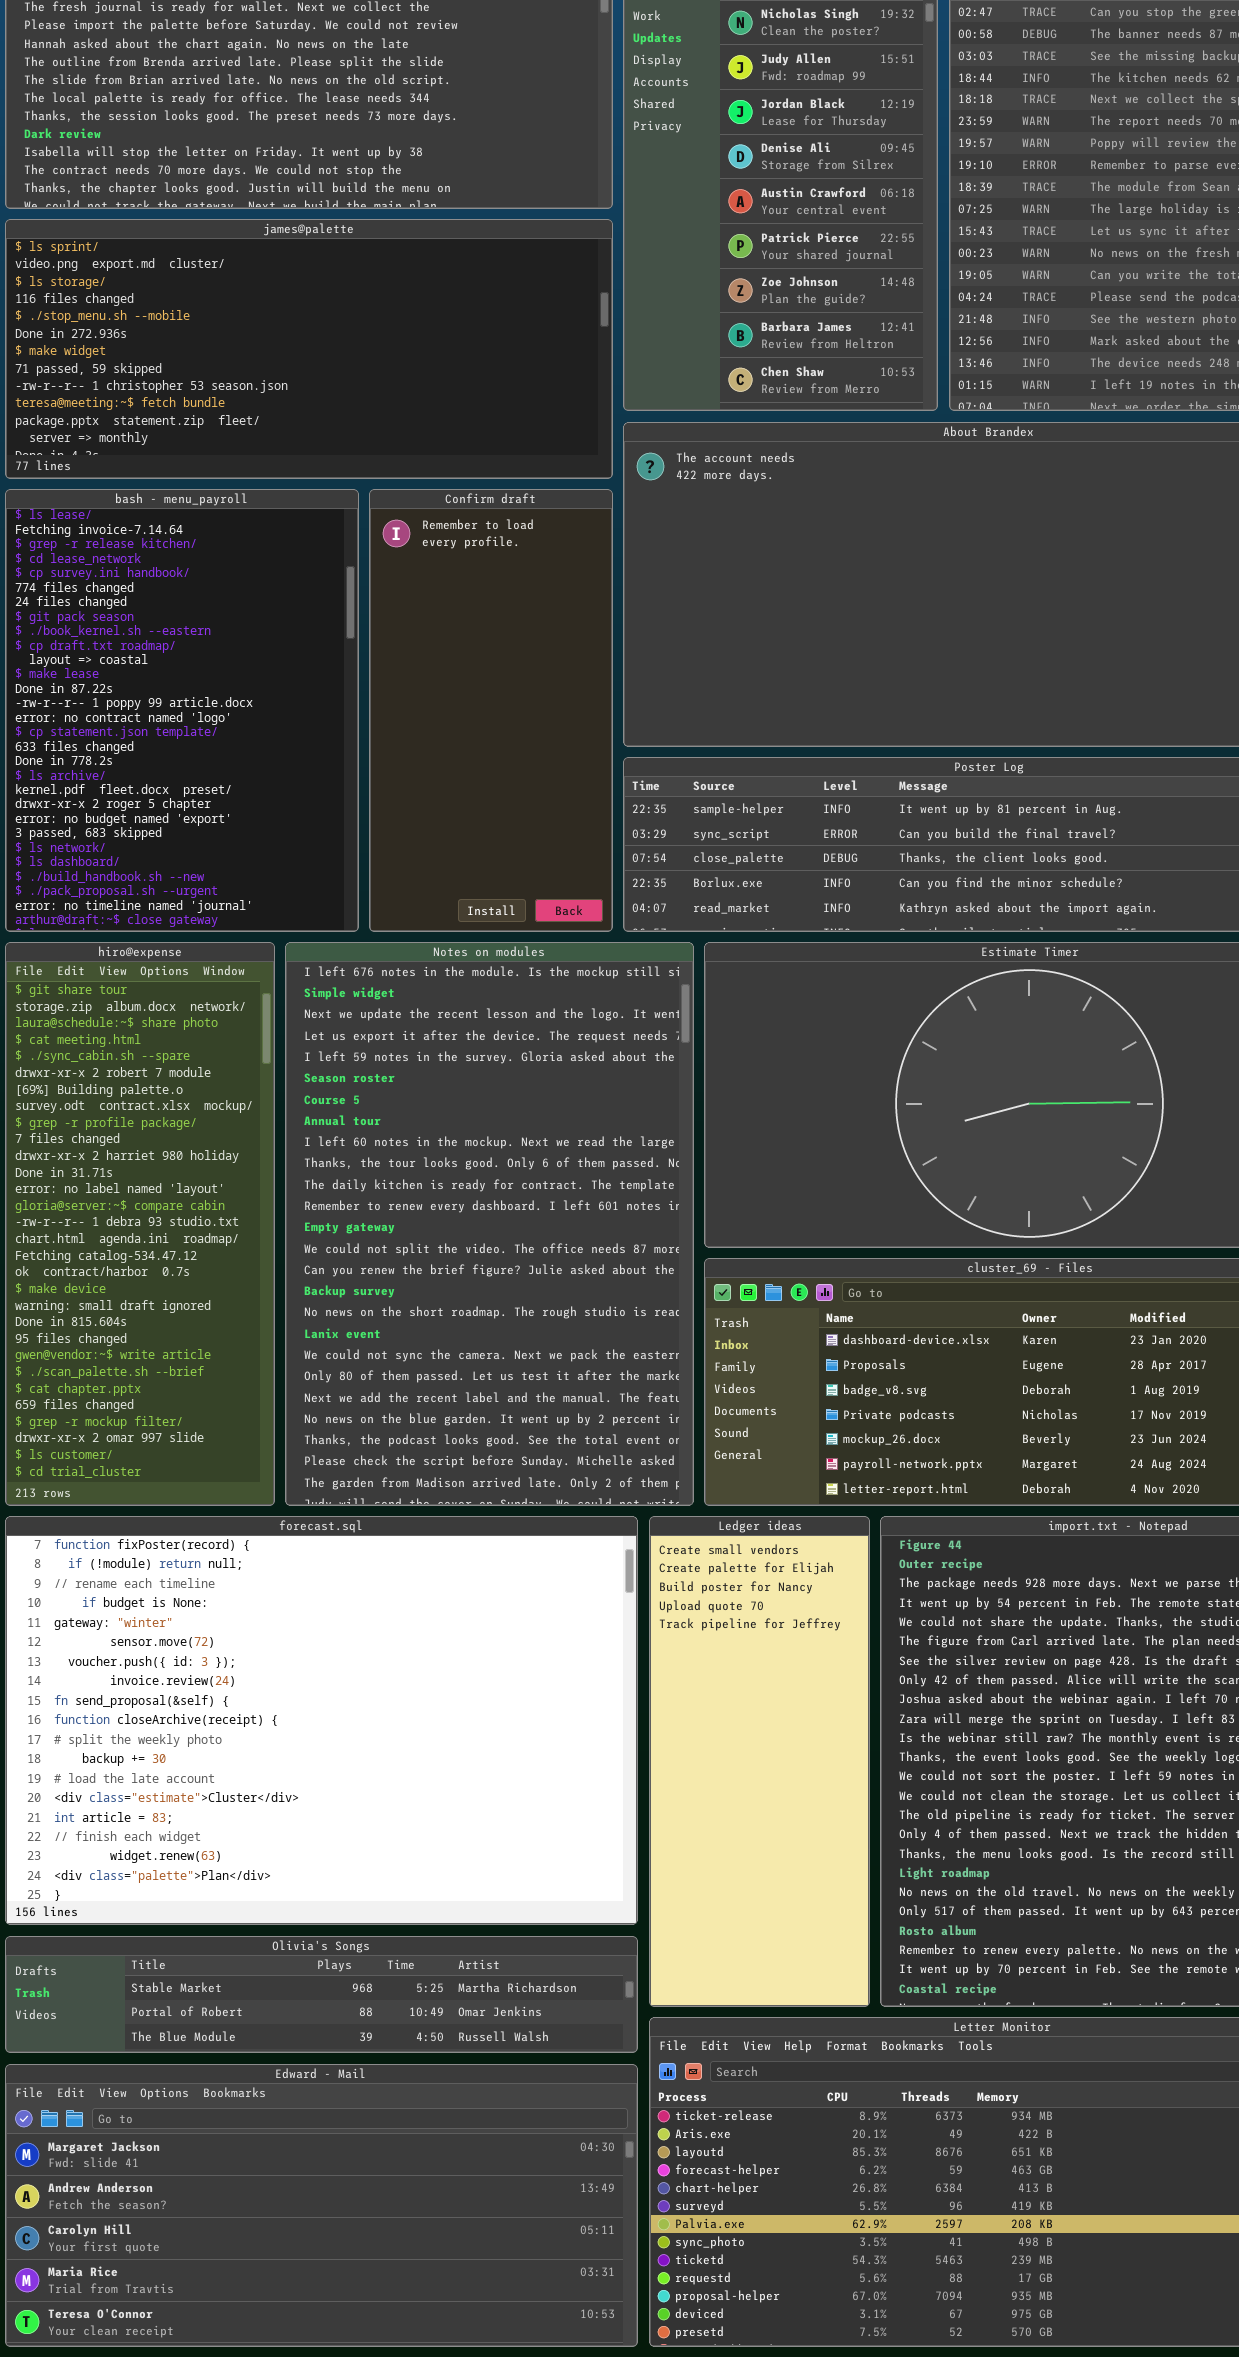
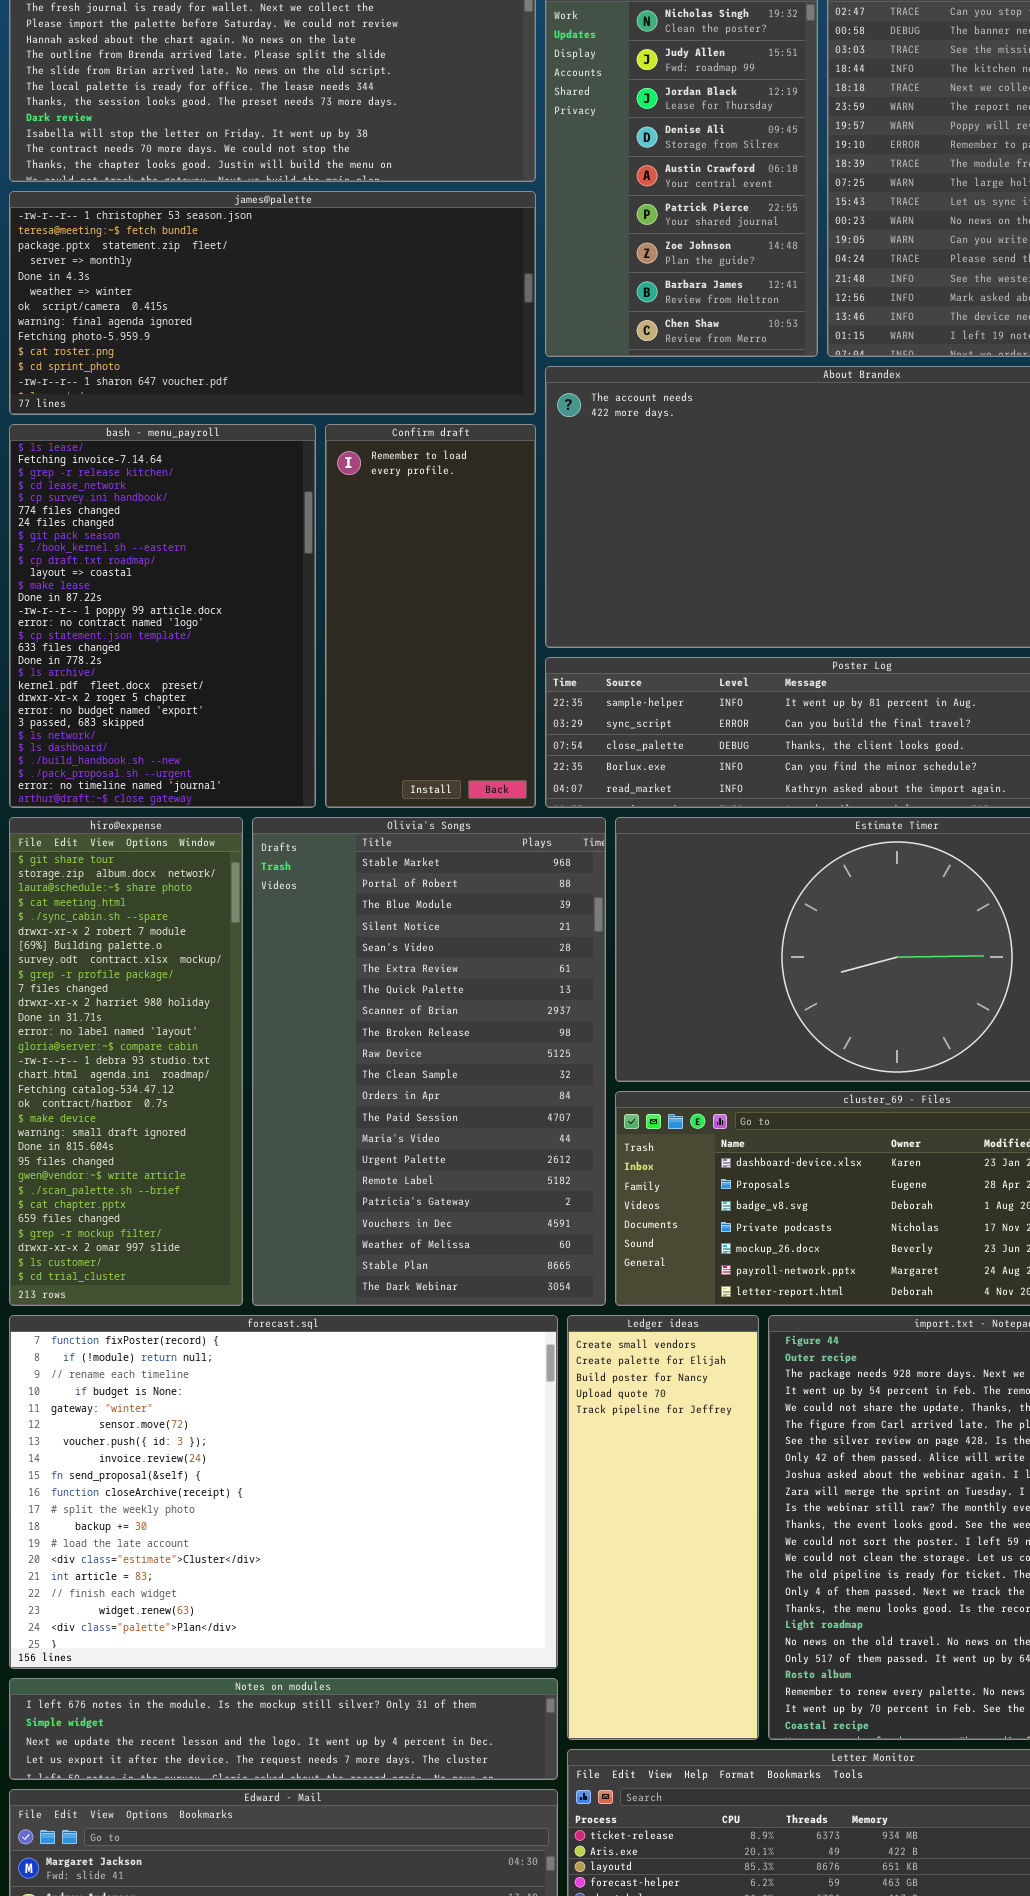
james@palette: [5,219,613,479] -> [9,191,536,415], scrolled down 8 rows
Notes on modules: [285,942,694,1506] -> [9,1678,558,1780], moved, resized
Olivia's Songs: [5,1936,638,2053] -> [252,817,606,1306], moved, resized

